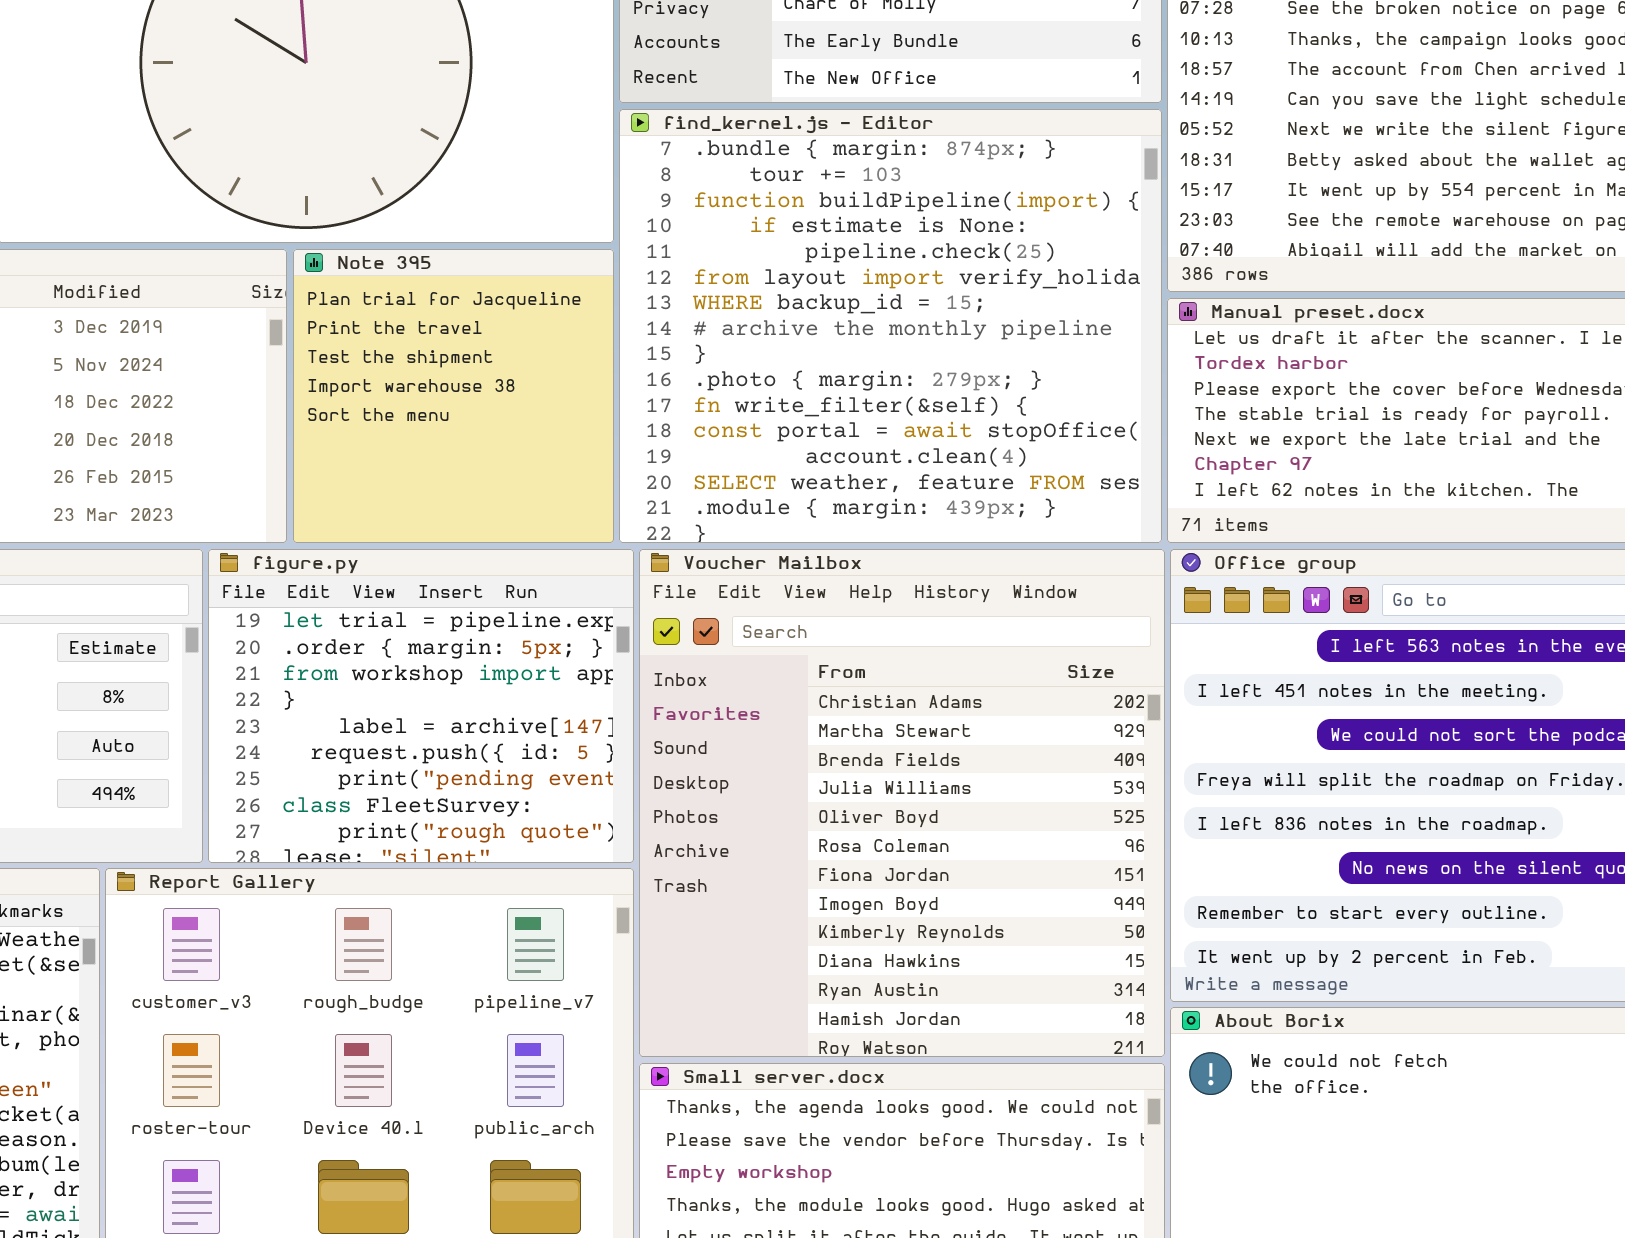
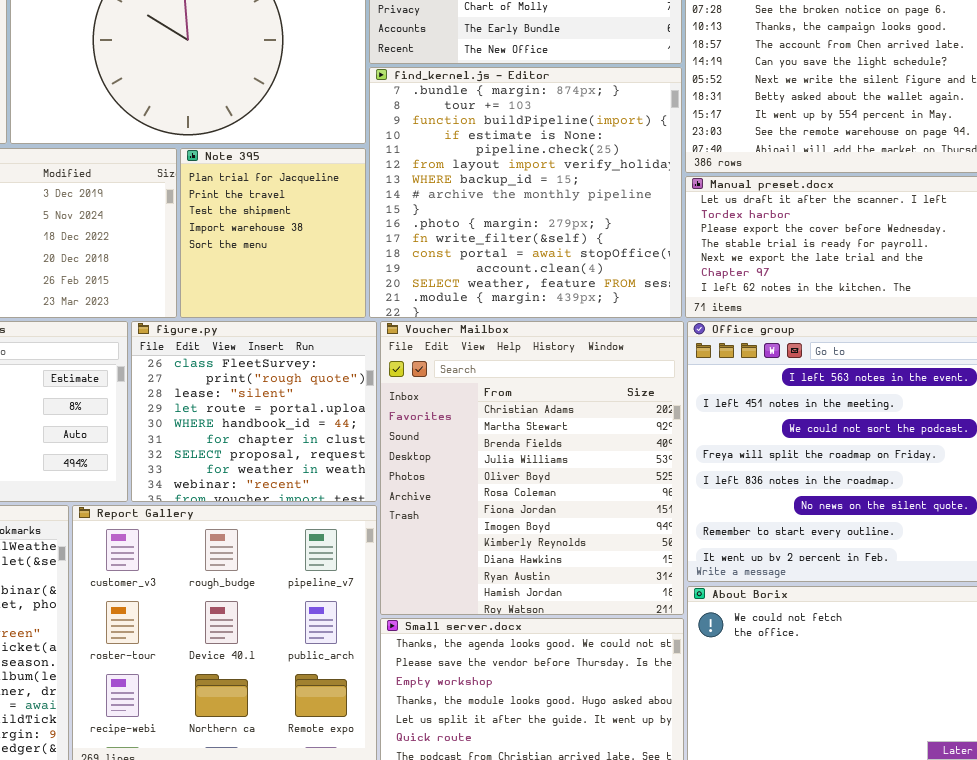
figure.py: [208,549,634,863] -> [131,321,377,502], scrolled down 7 rows

